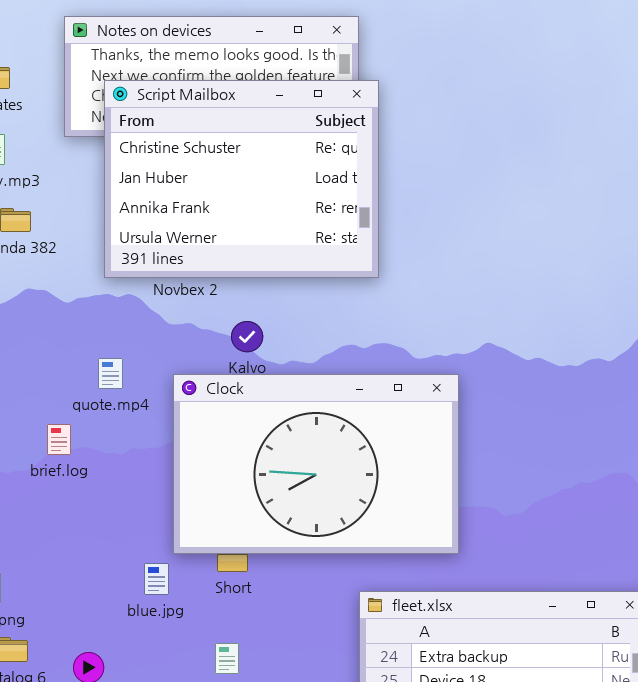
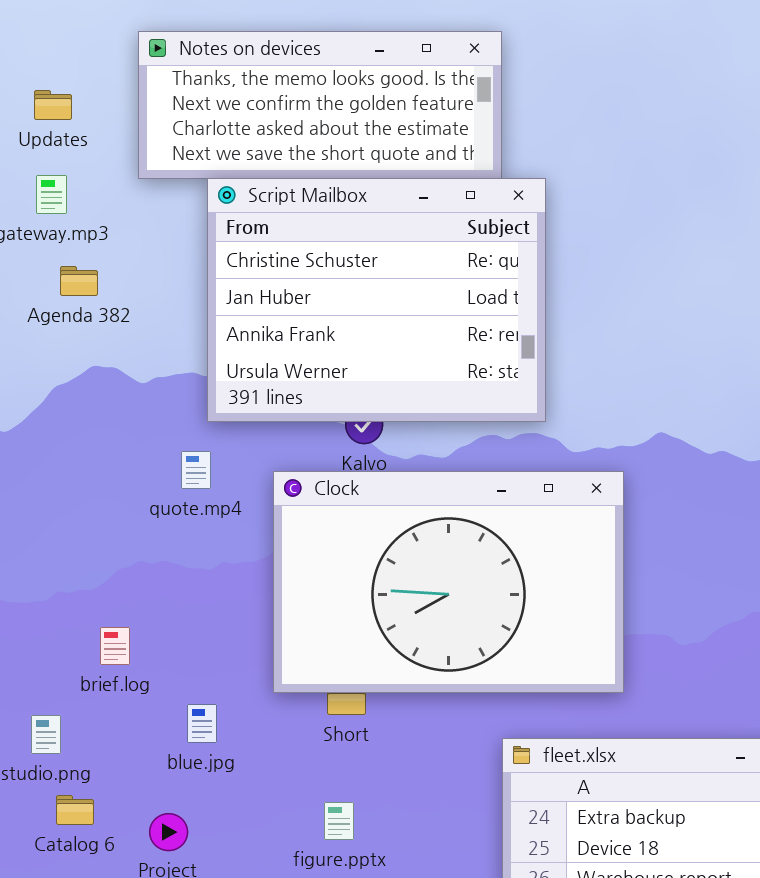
Script Mailbox: [104,80,379,278] -> [207,178,546,422], moved
brief.log: [47,424,71,455] -> [100,627,130,665], moved
blue.jpg: [144,563,169,595] -> [187,704,217,743], moved

